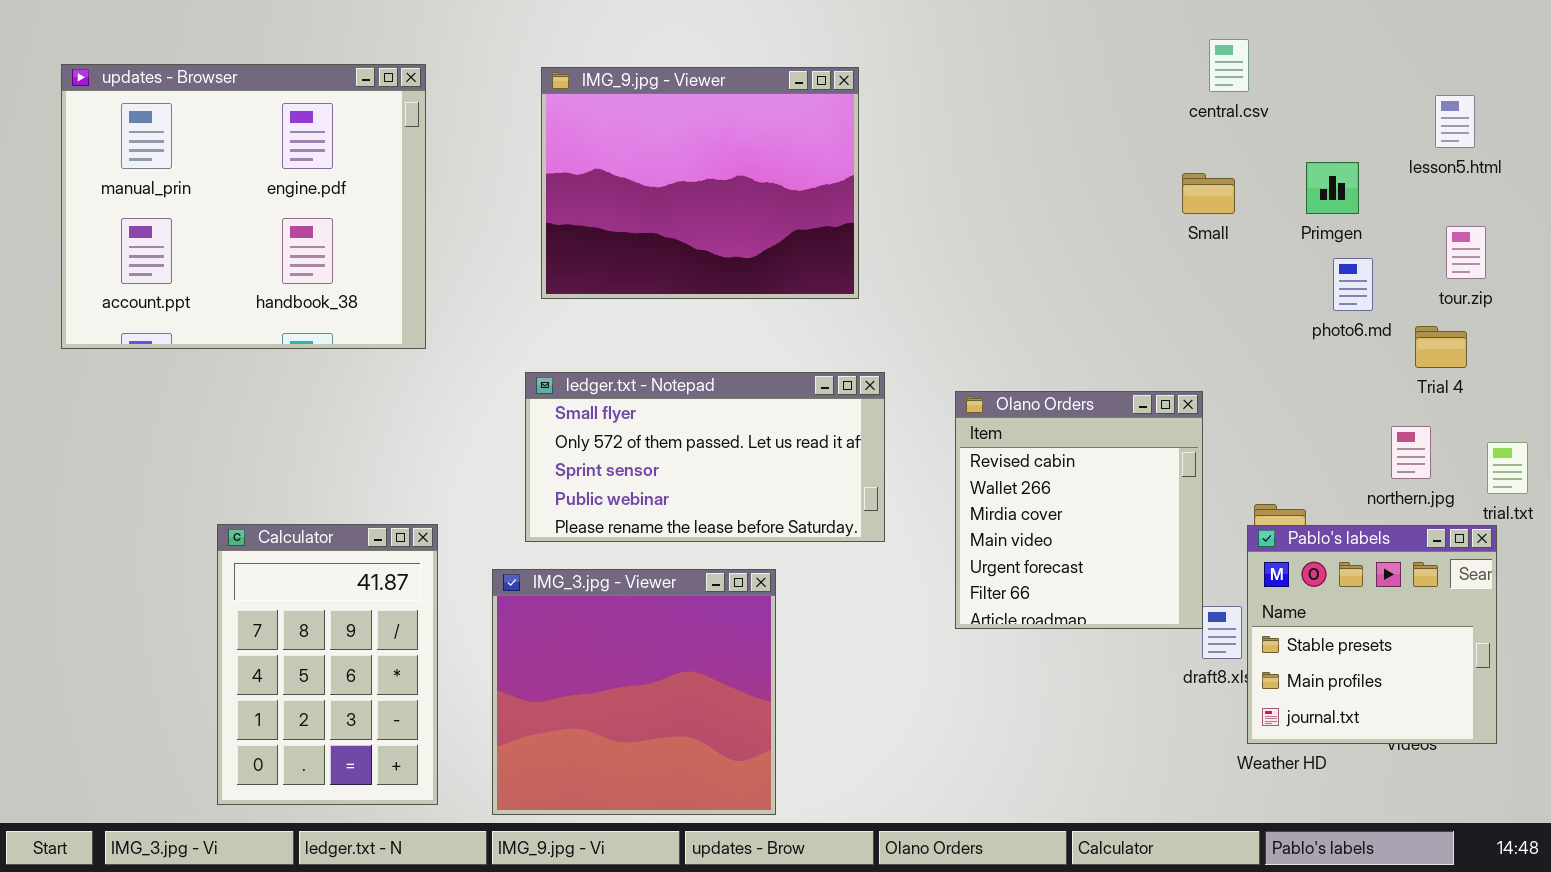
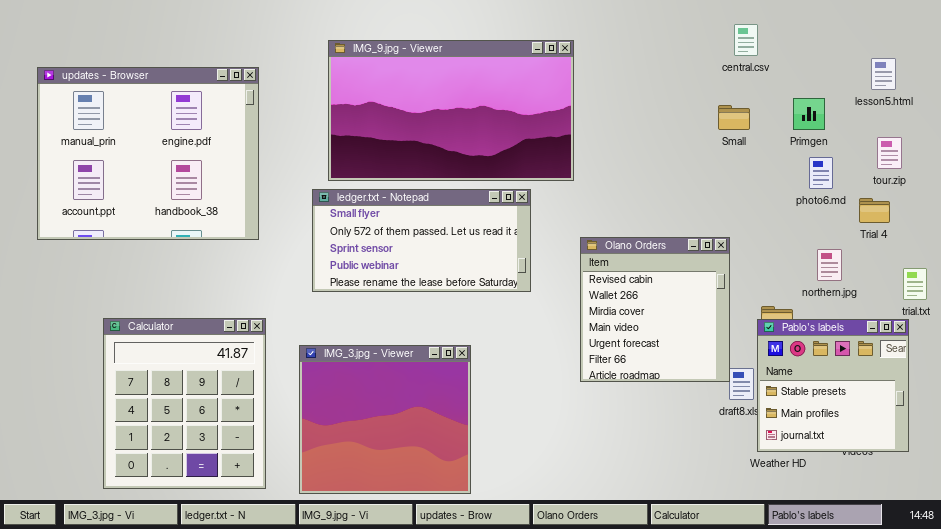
updates - Browser: [61,64,426,349] -> [37,67,259,240], moved
IMG_9.jpg - Viewer: [541,67,859,299] -> [328,40,574,181], resized
ledger.txt - Notepad: [525,372,885,542] -> [312,189,531,292], moved
northern.jpg: [1391,426,1431,479] -> [817,249,842,281], moved
Calculator: [217,524,438,805] -> [103,318,266,489], resized

